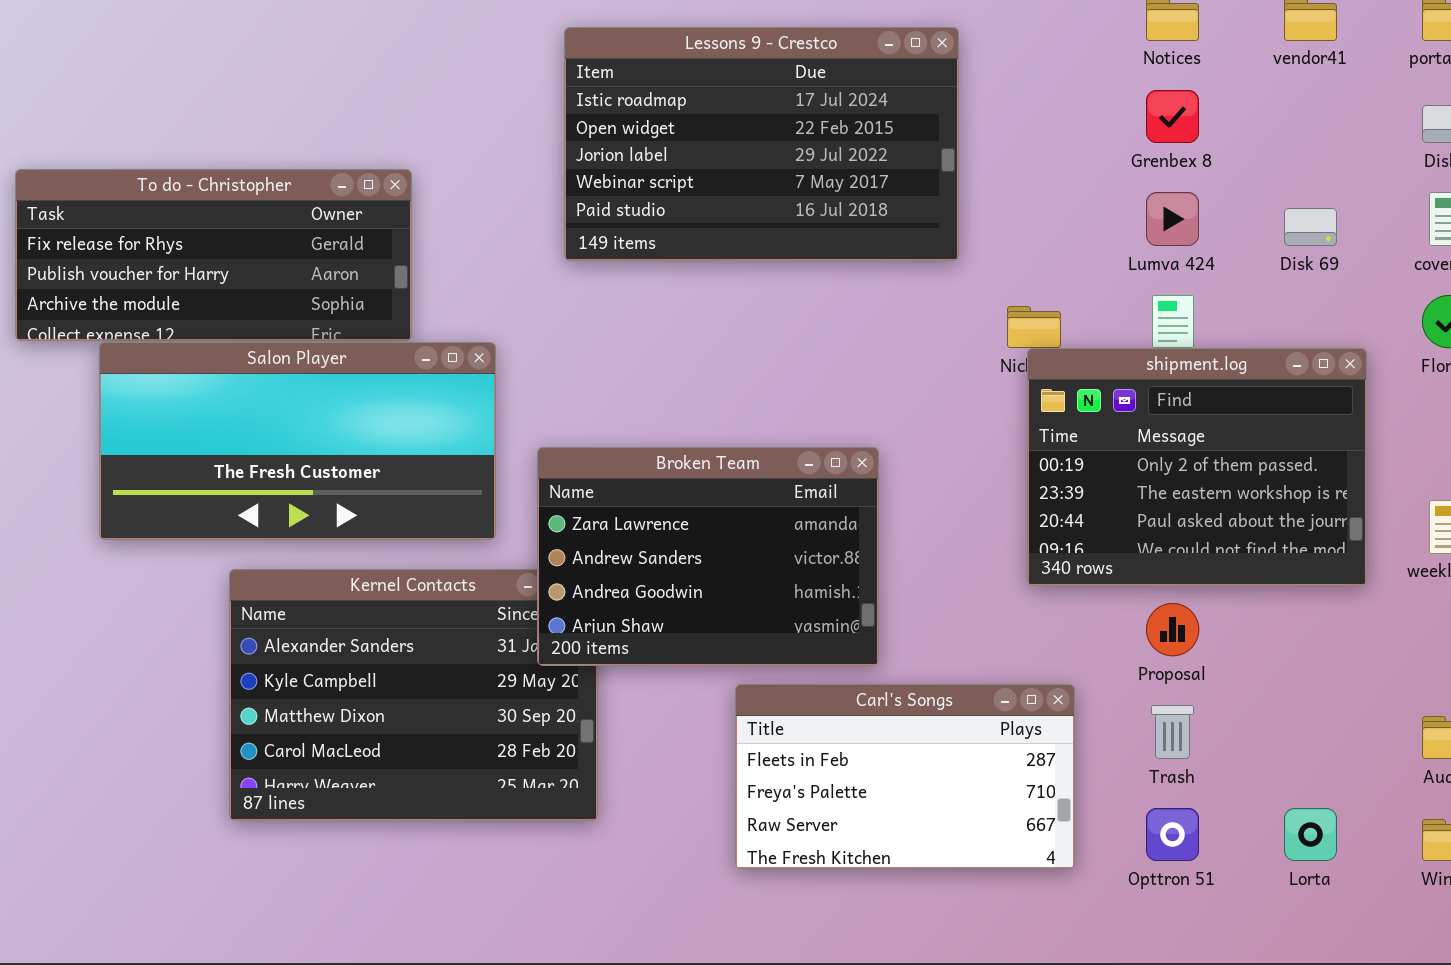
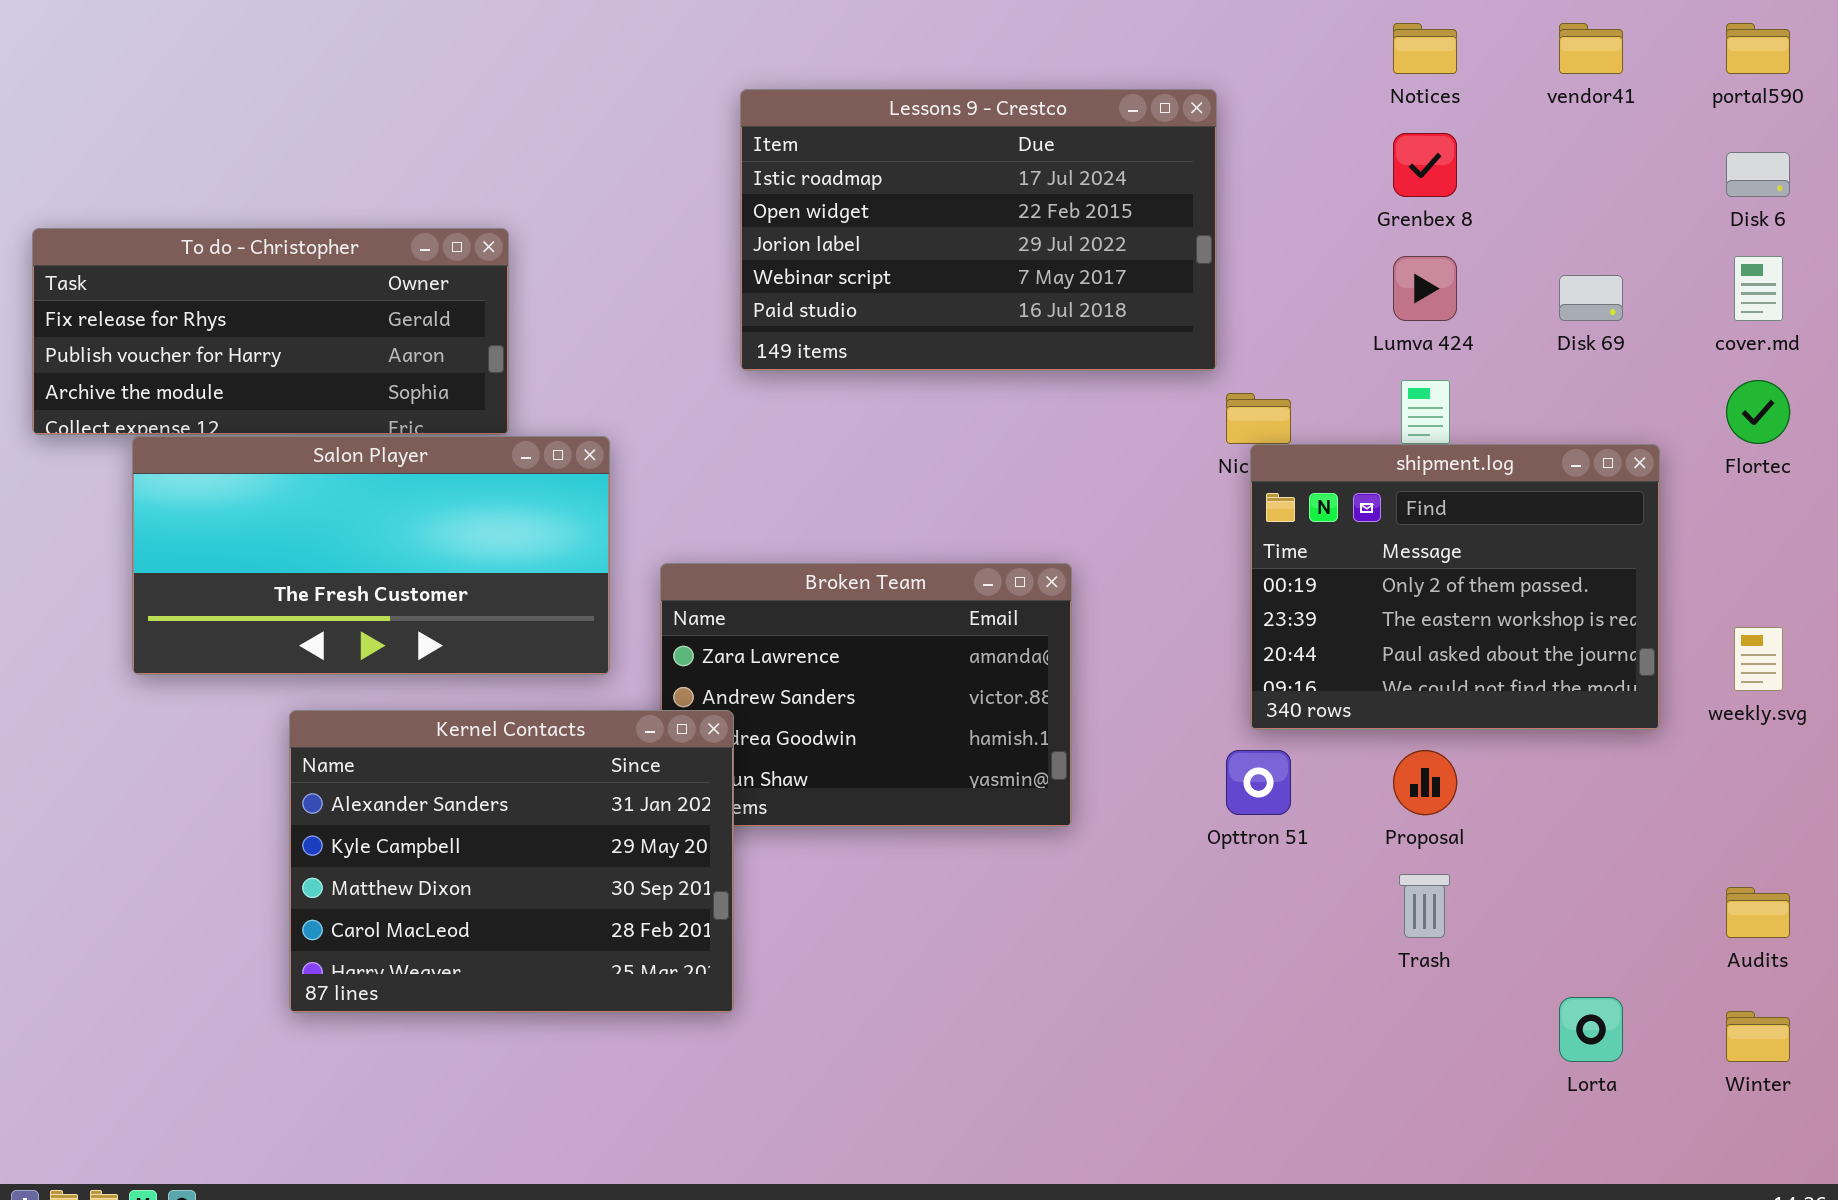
Lessons 9 - Crestco: [564,27,959,261] -> [740,89,1217,371], moved
Kernel Contacts: [229,569,598,821] -> [289,710,734,1013], raised
Carl's Songs: [735,684,1075,869] -> none, closed
Opttron 51: [1146,808,1199,861] -> [1226,750,1291,815], moved

